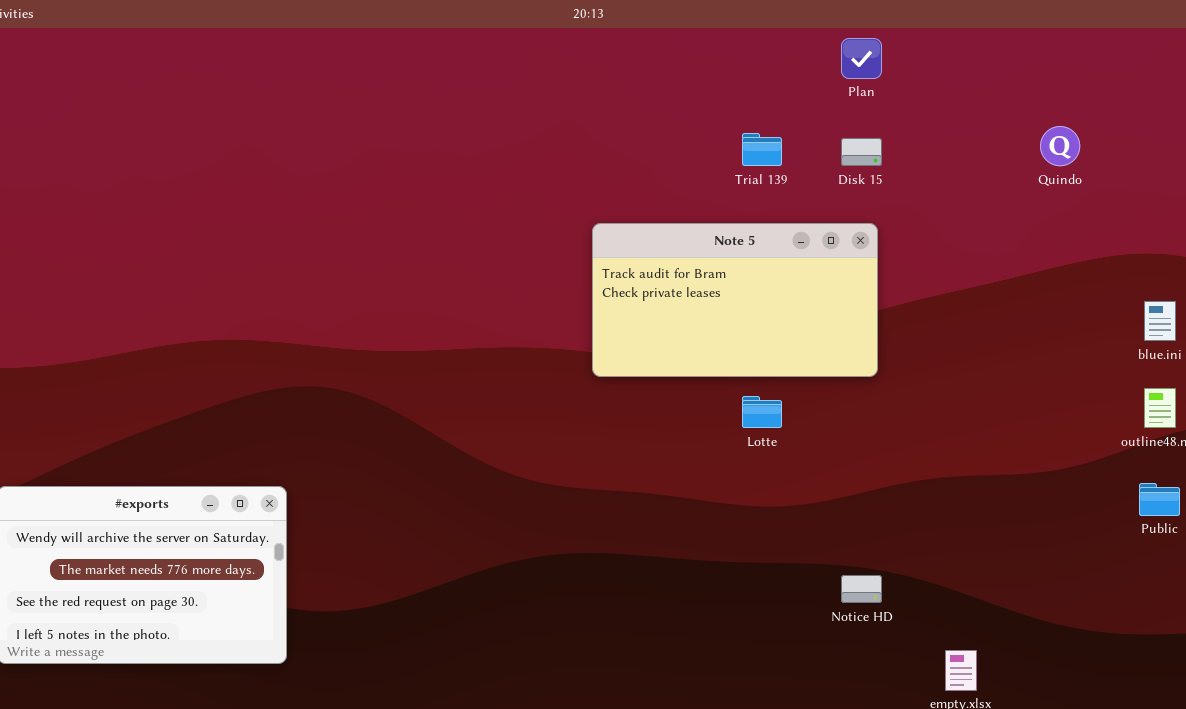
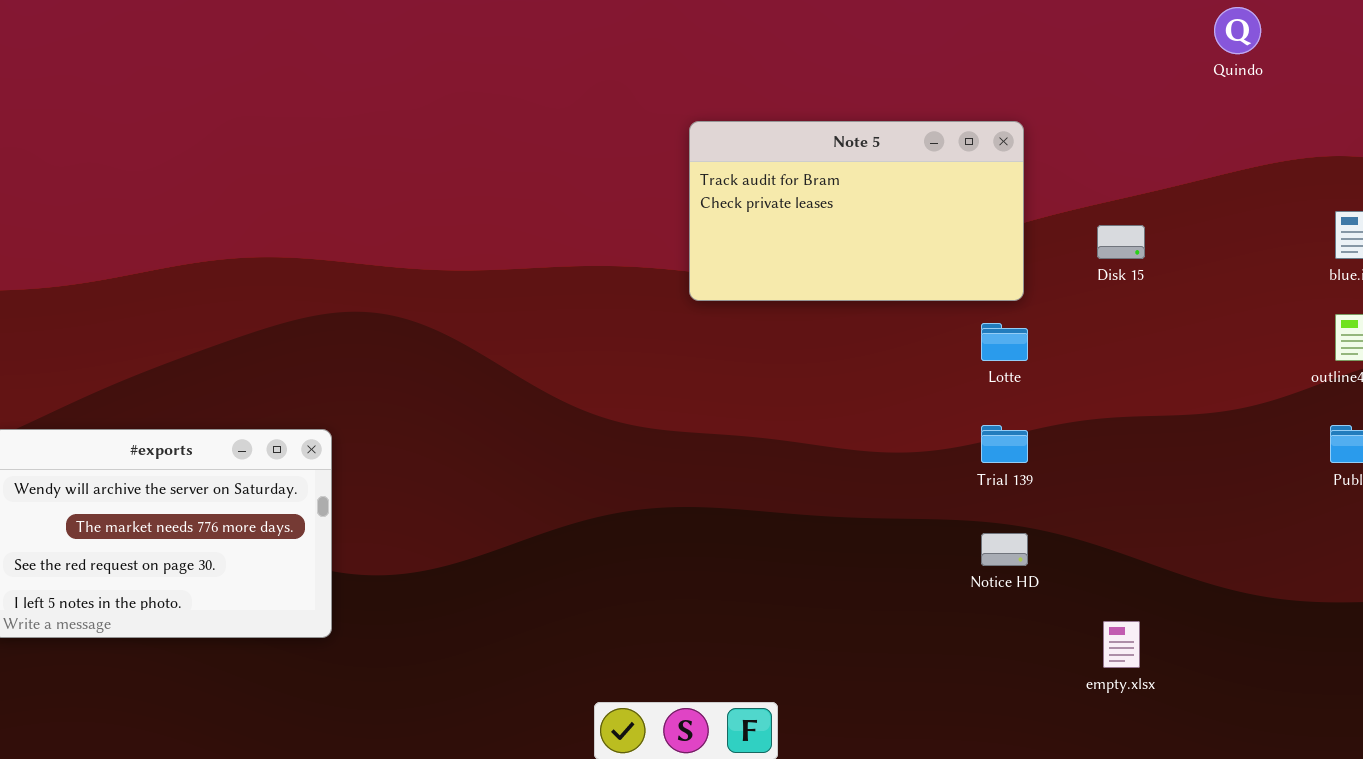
Trial 139: [742,133,782,166] -> [981,425,1028,463], moved
Disk 15: [841,138,882,166] -> [1097,225,1145,259], moved
Lotte: [742,396,782,428] -> [981,323,1028,361], moved

